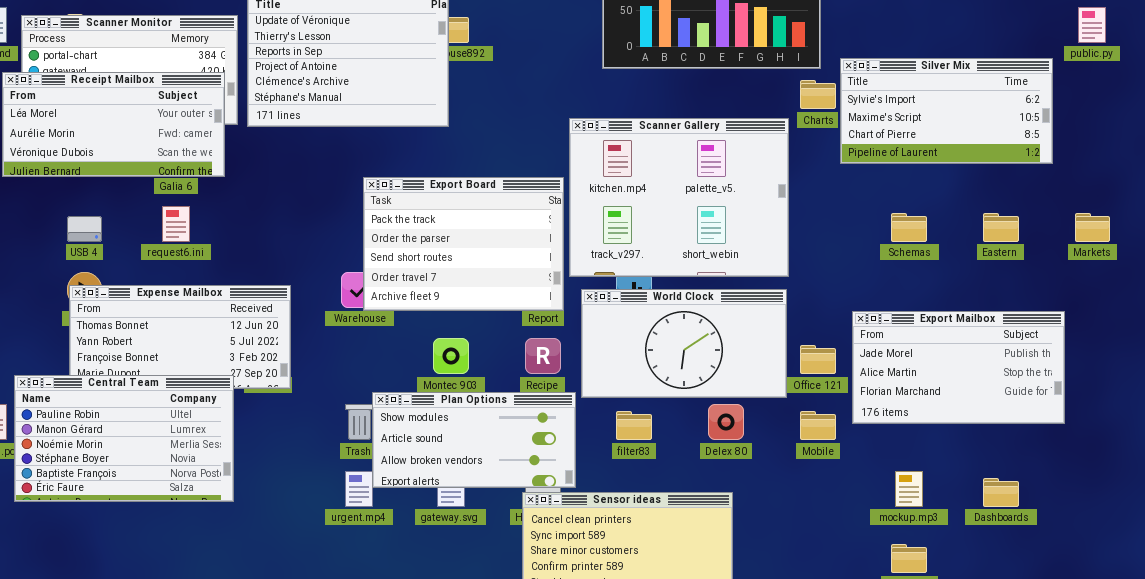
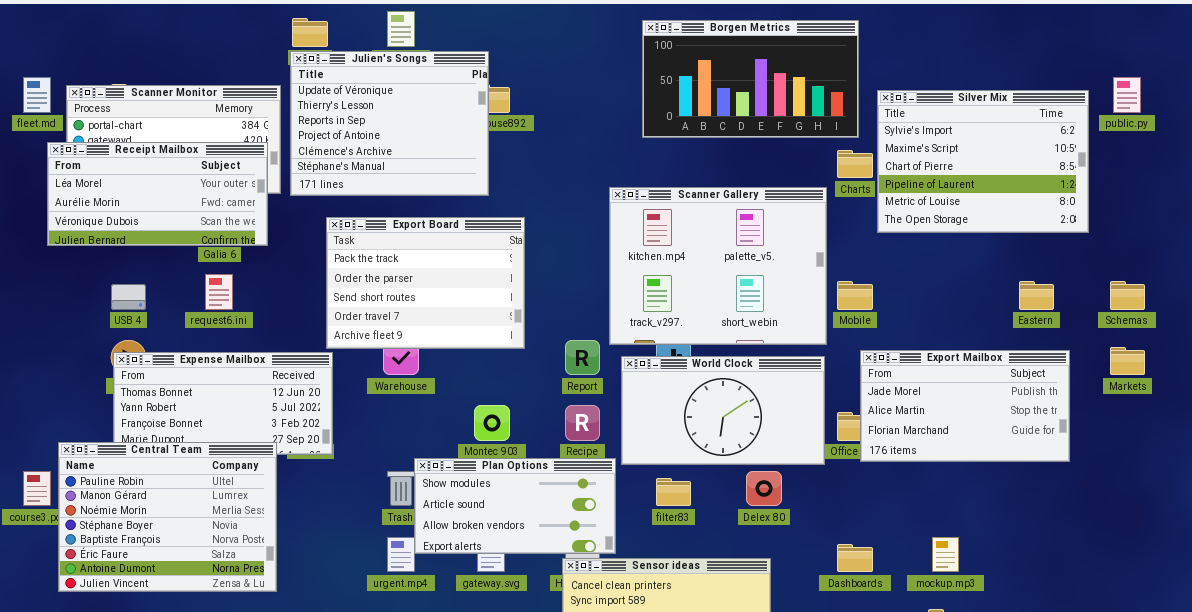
Silver Mix: [840,58,1053,164] -> [877,90,1089,233], resized
Export Board: [363,177,564,311] -> [326,217,525,349], moved
Schemas: [891,213,927,242] -> [1110,281,1145,310], moved
Markets: [1075,213,1110,242] -> [1110,347,1145,375], moved
Export Mailbox: [852,311,1065,424] -> [860,350,1070,462], moved
Central Team: [14,375,234,502] -> [58,442,277,592], resized
Mobile: [800,411,836,440] -> [837,281,873,310], moved
Dashboards: [983,478,1019,507] -> [837,544,873,572], moved

